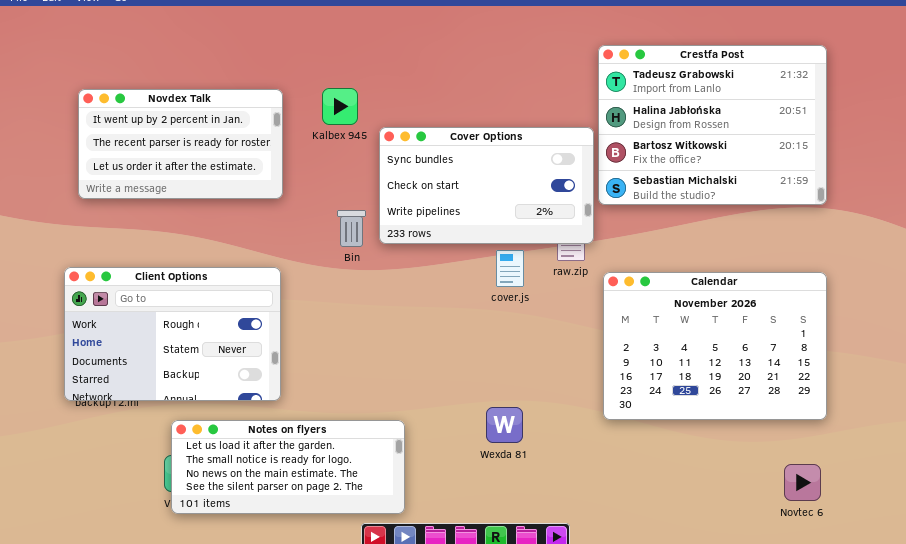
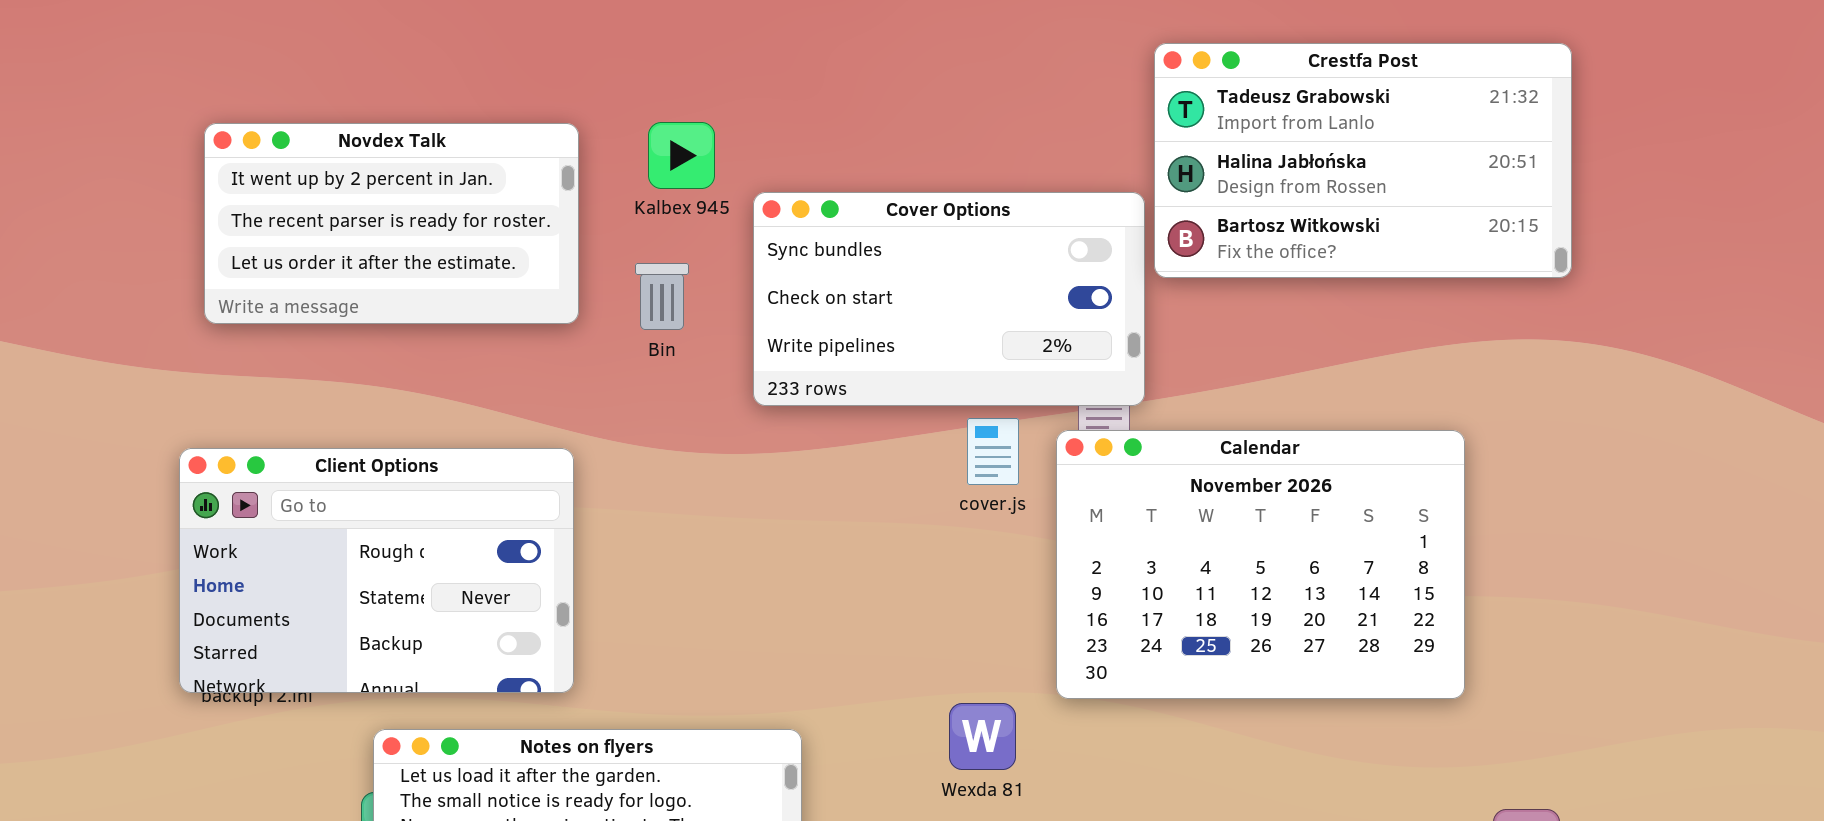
Crestfa Post: [598,45,827,205] -> [1154,43,1572,278], resized
Bin: [337,210,366,247] -> [635,263,689,330], moved
Calendar: [603,272,827,420] -> [1056,430,1465,699], moved

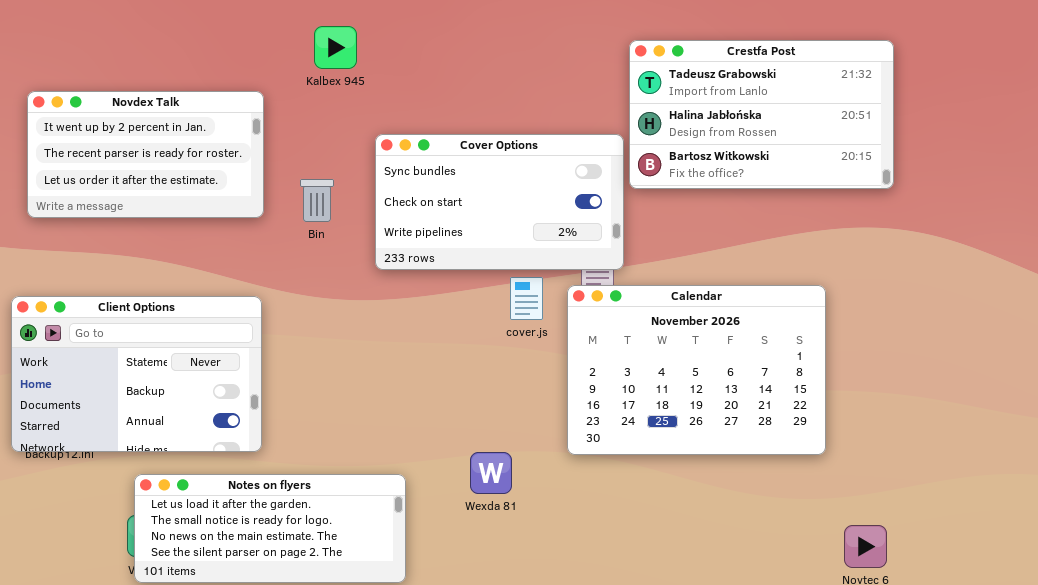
Kalbex 945: [648,122,715,189] -> [314,26,357,69], moved
Client Options: [179,448,574,693] -> [11,296,262,452], scrolled down 1 row
Wexda 81: [949,703,1016,770] -> [470,452,512,494], moved

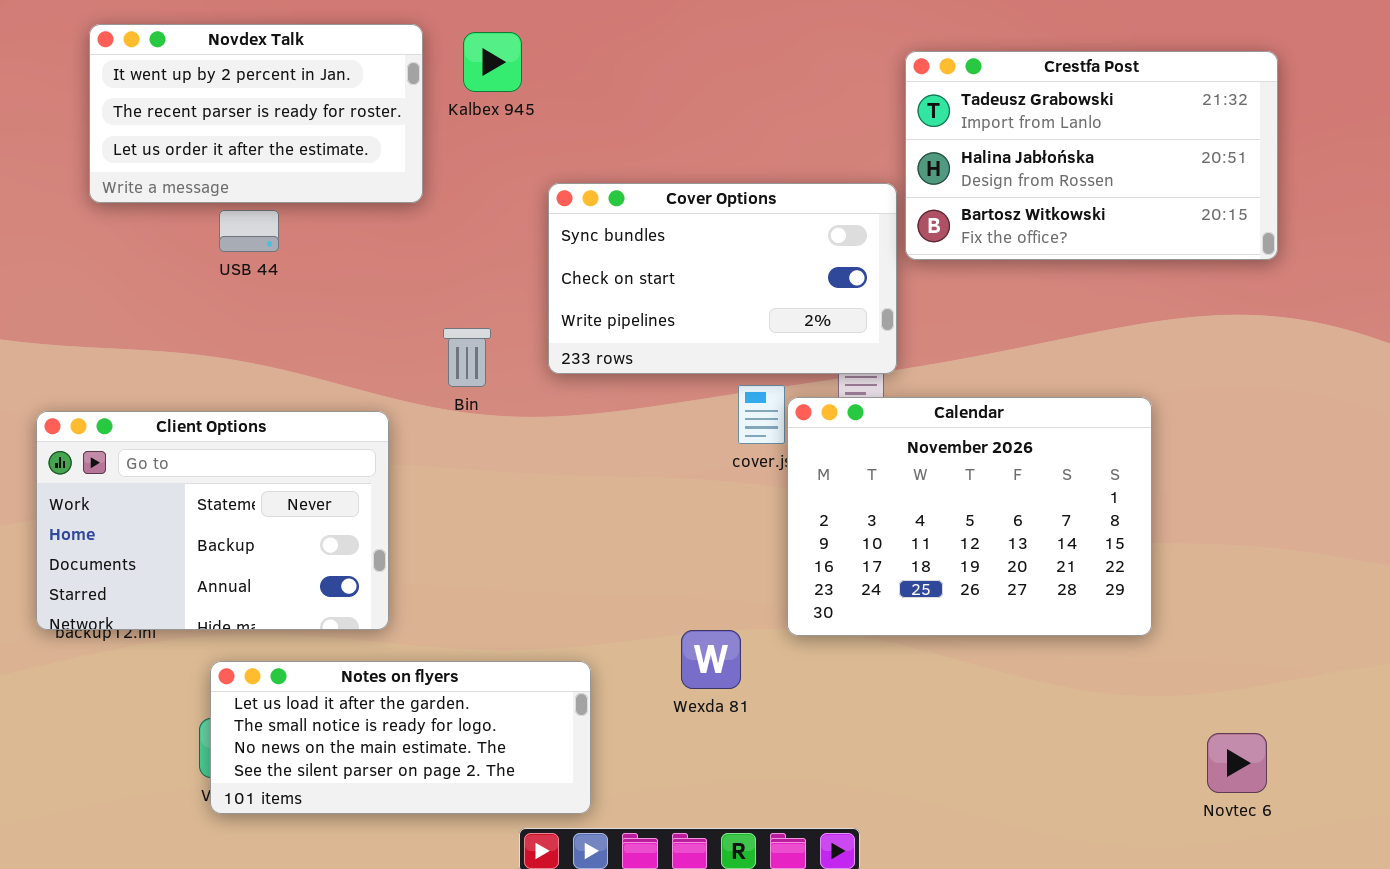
Novdex Talk: [27,91,264,218] -> [89,24,423,203], moved
Bin: [300,179,334,222] -> [443,328,491,387], moved
Calendar: [567,285,826,455] -> [787,397,1152,636], moved

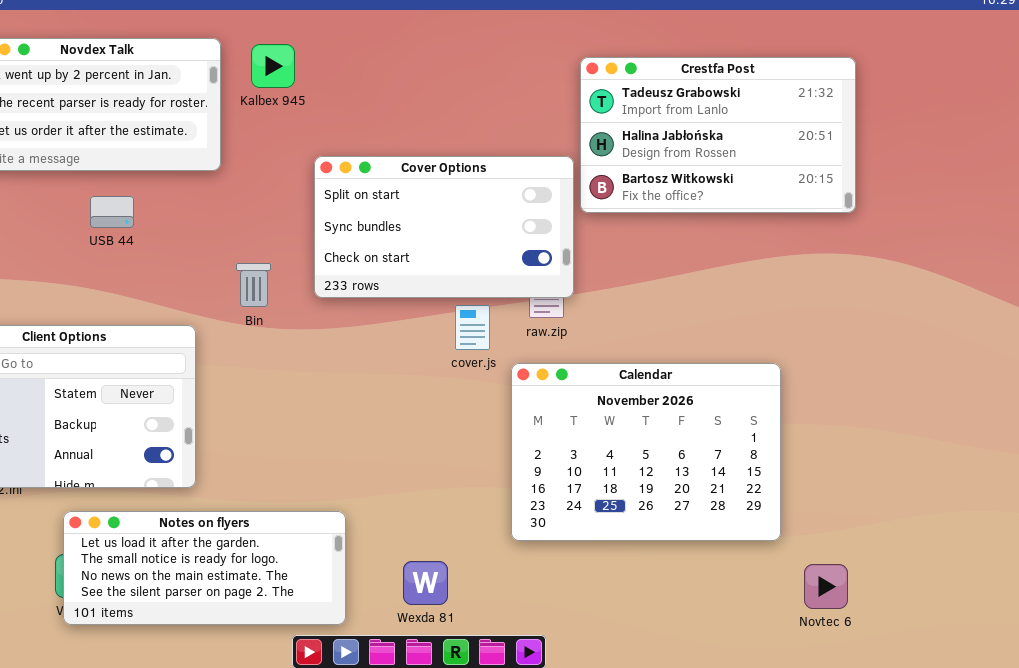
Cover Options: [548,183,897,374] -> [314,156,574,298], scrolled up 1 row
USB 44: [219,210,279,252] -> [90,196,134,228], moved
Calendar: [787,397,1152,636] -> [511,363,781,541], moved
Wexda 81: [681,630,741,689] -> [403,561,448,605], moved

